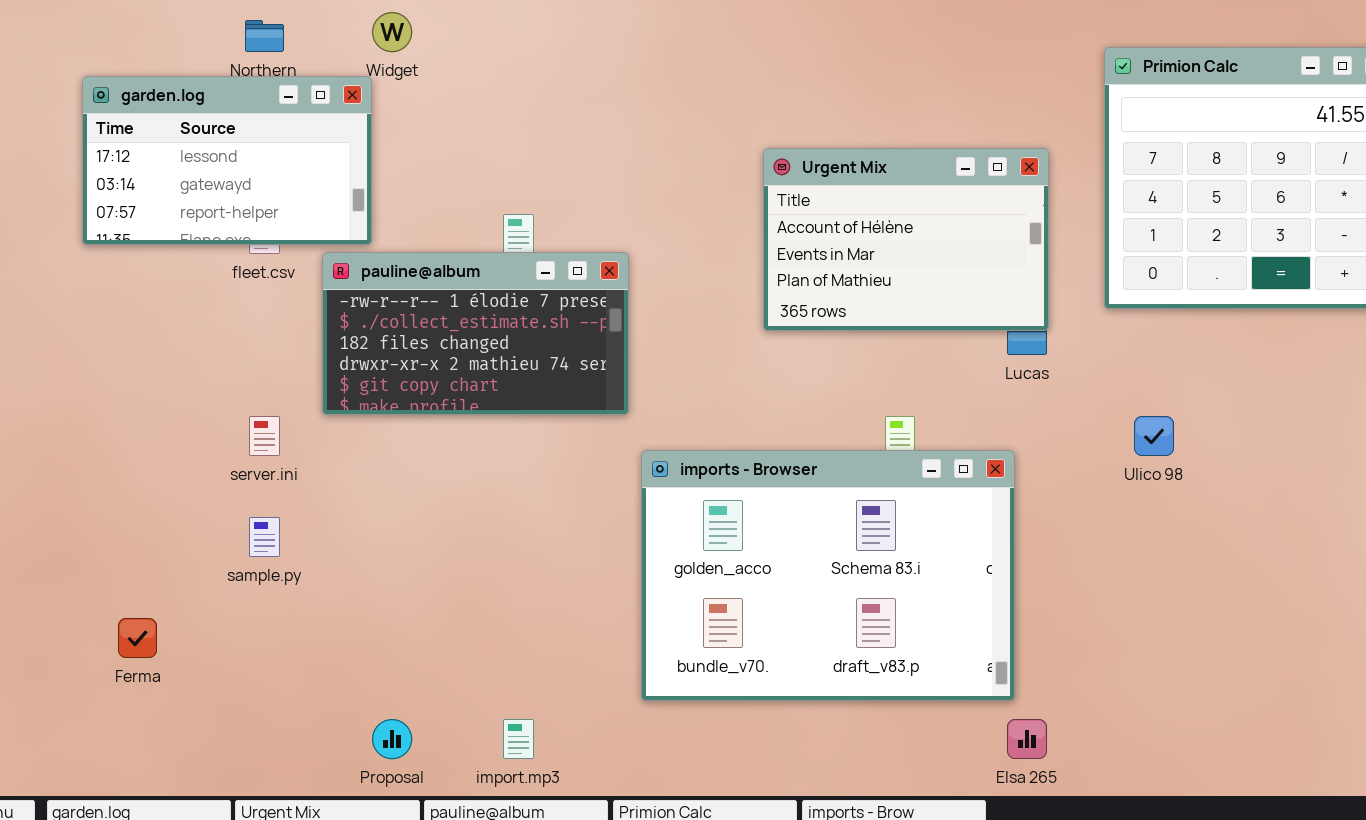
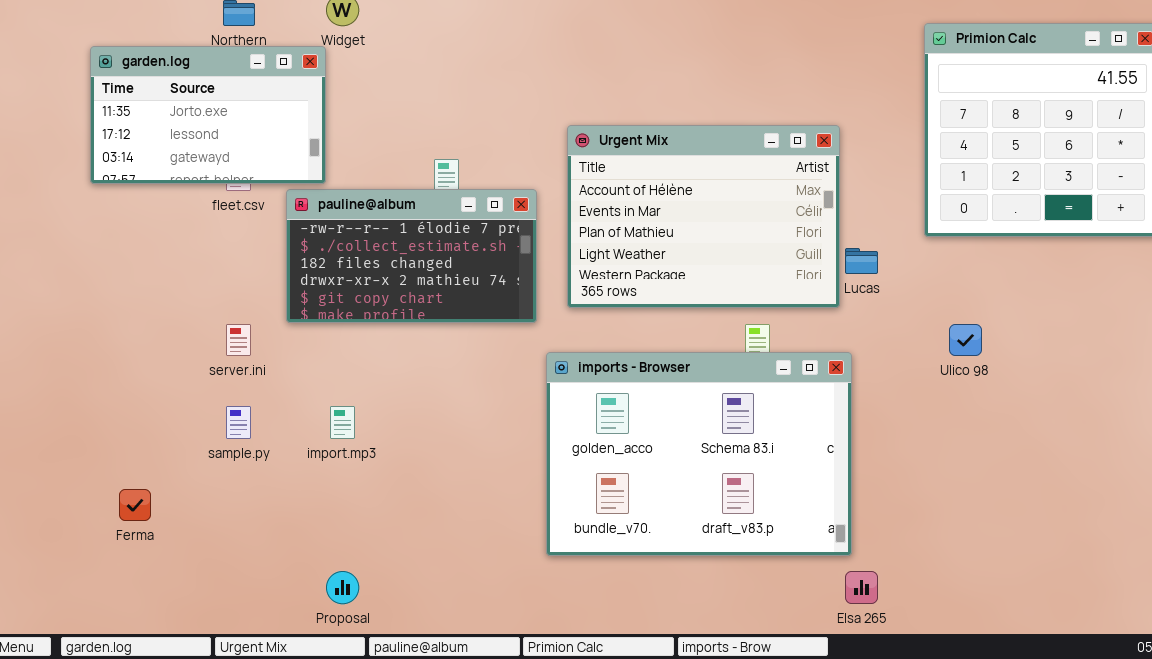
garden.log: [82,76,372,245] -> [90,46,326,184], scrolled up 1 row
Urgent Mix: [763,148,1049,331] -> [567,125,840,308], moved, resized
import.mp3: [503,719,534,759] -> [330,406,355,439], moved

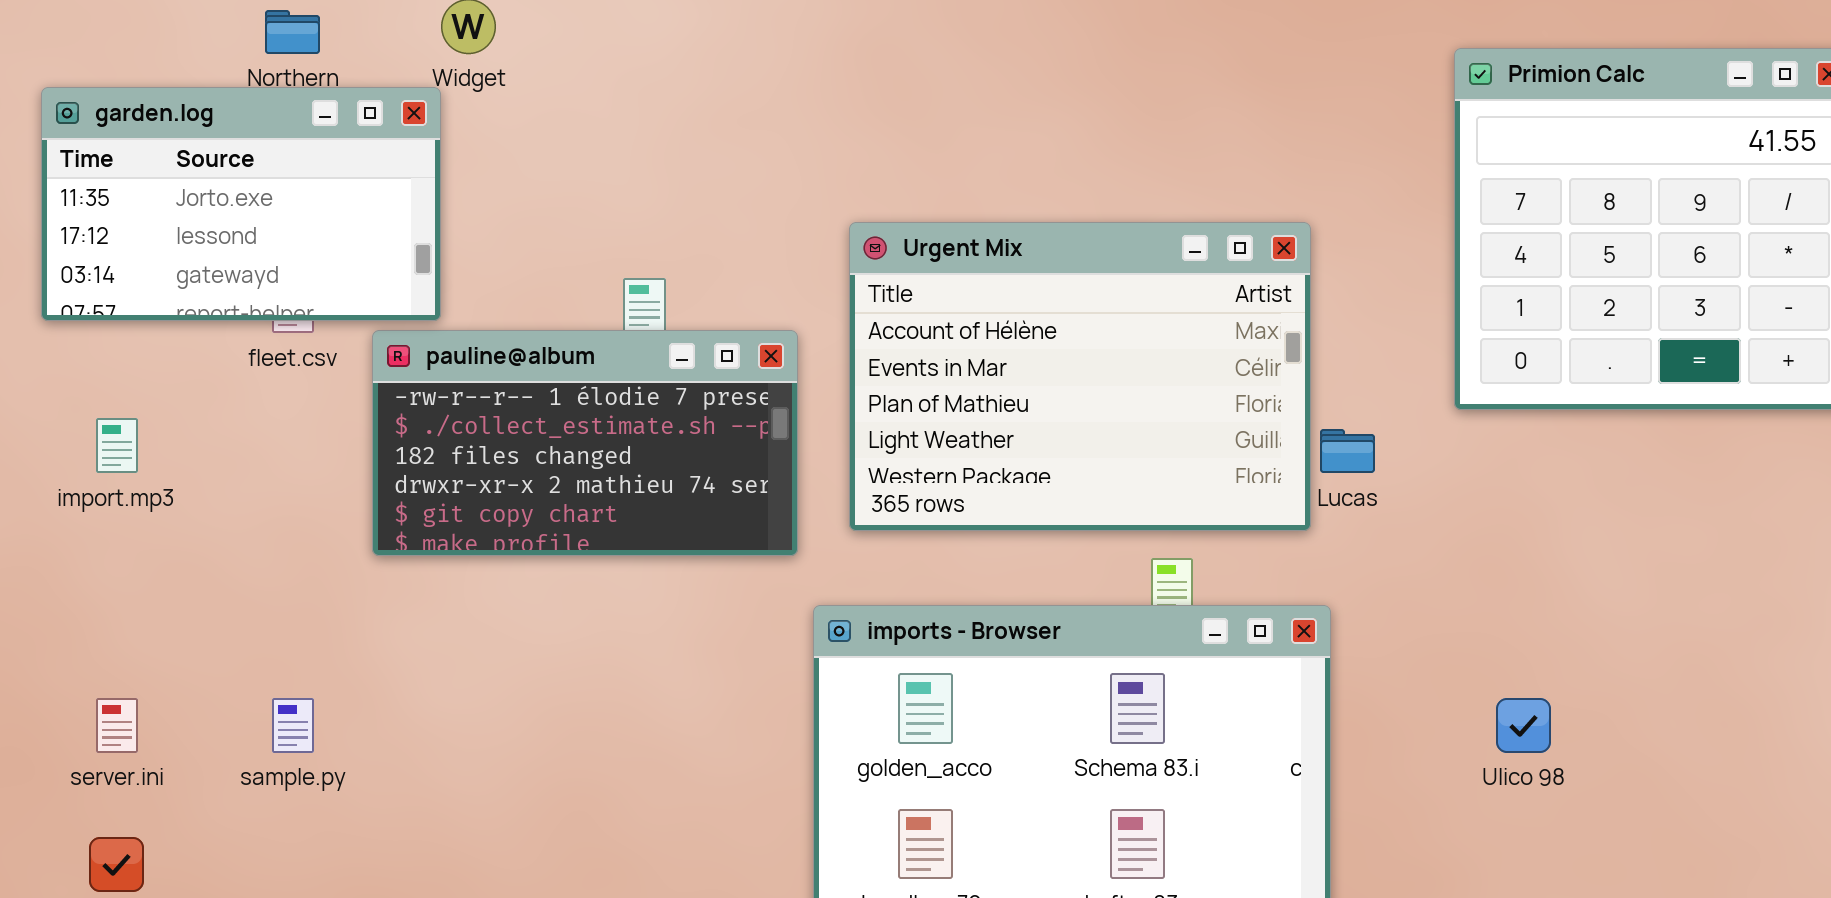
server.ini: [226,324,251,356] -> [96,698,138,753], moved
Ulico 98: [949,324,982,356] -> [1496,698,1551,753], moved
import.mp3: [330,406,355,439] -> [96,418,138,473], moved

